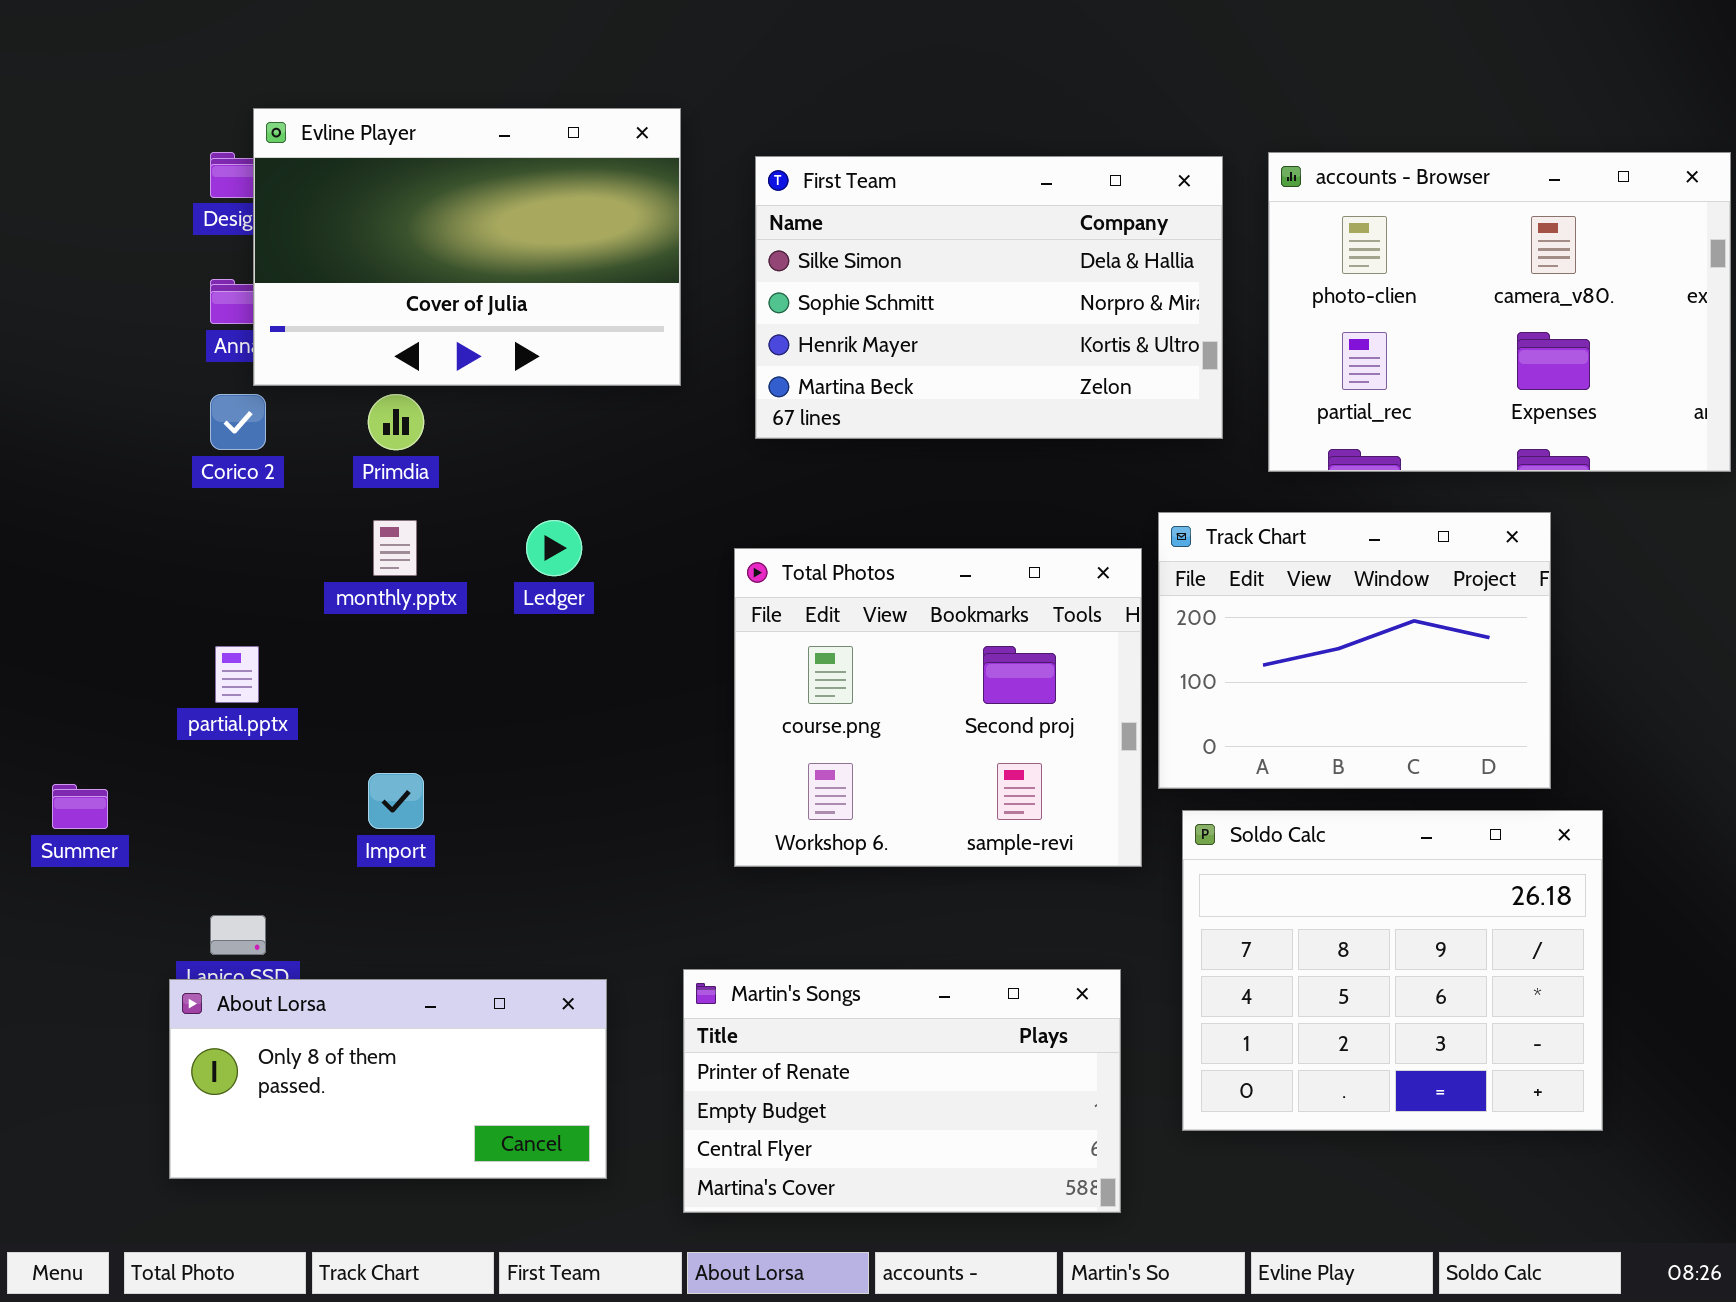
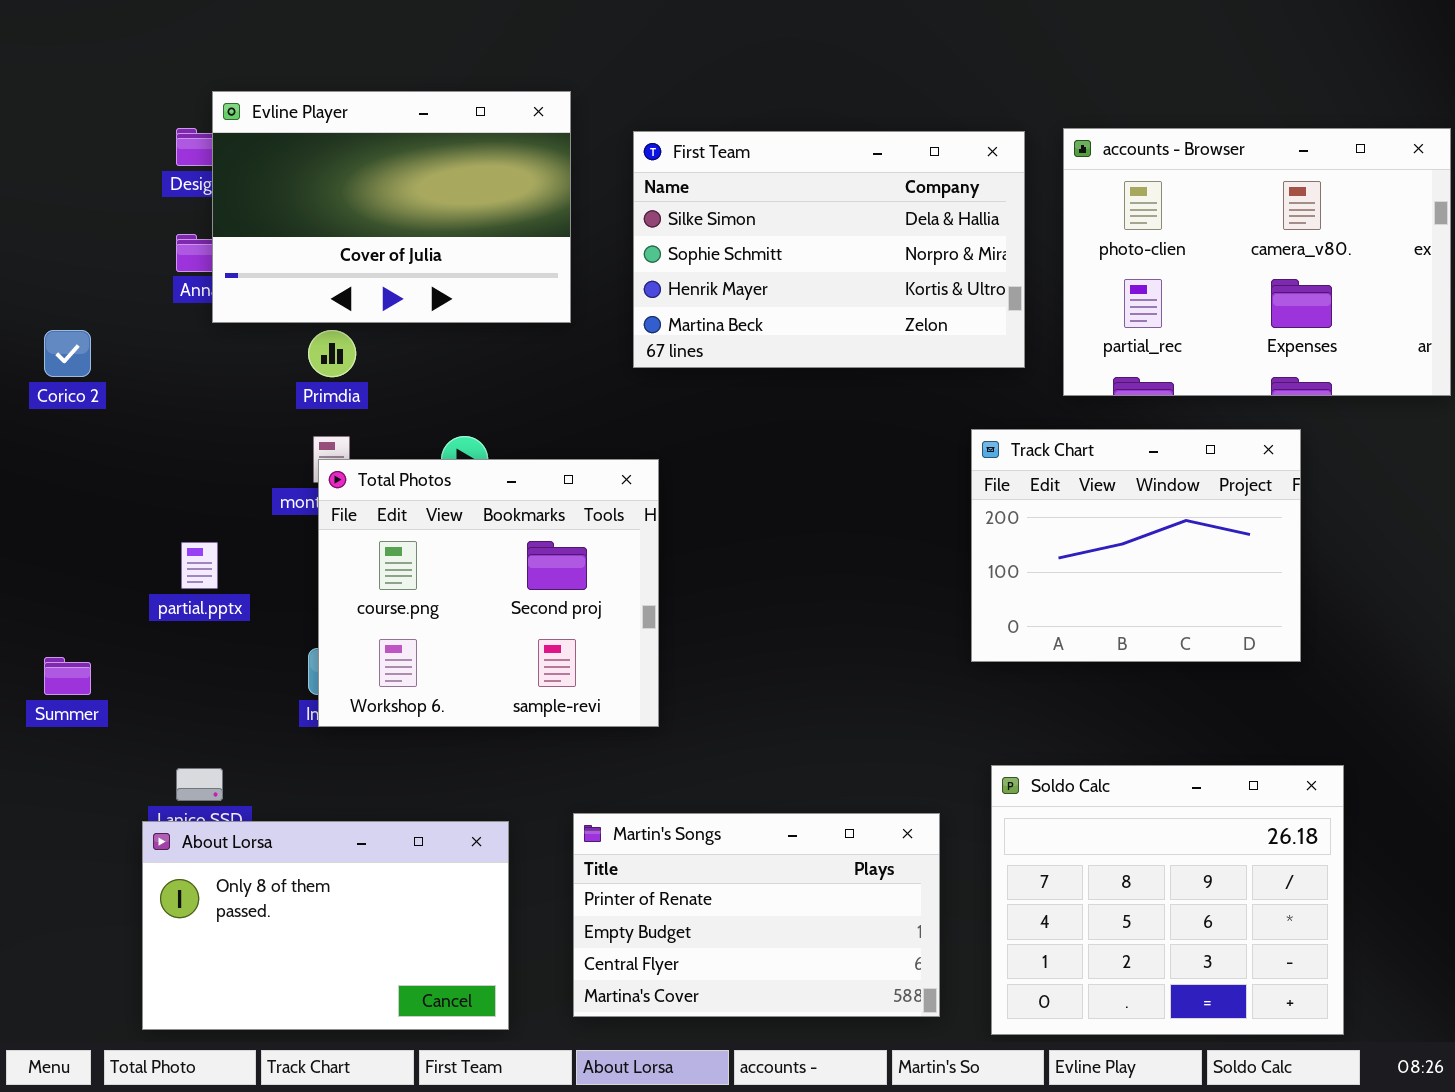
Corico 2: [210,394,266,450] -> [44,330,91,377], moved
Total Photos: [734,548,1142,867] -> [318,459,659,727], moved
Soldo Calc: [1182,810,1603,1131] -> [991,765,1344,1035], moved
About Lorsa: [169,979,607,1179] -> [142,821,509,1030], resized

